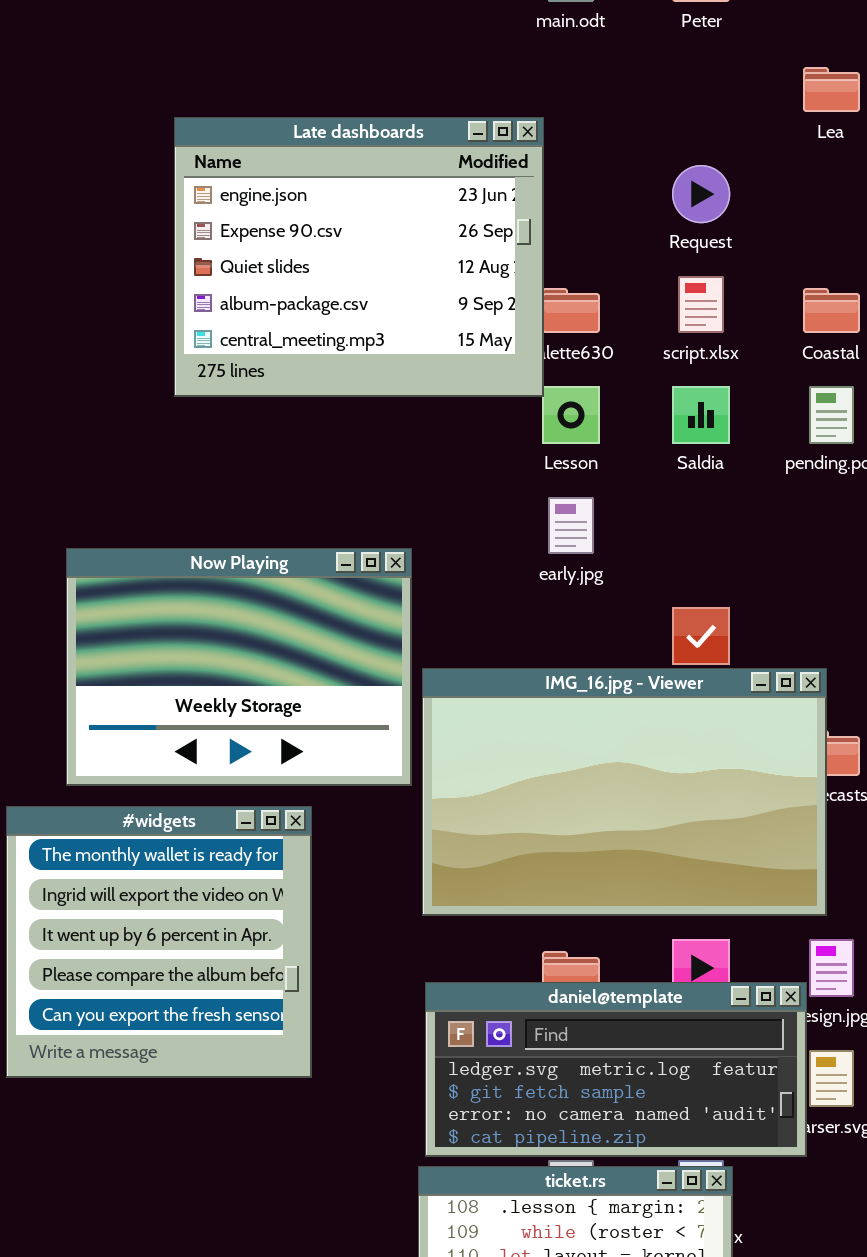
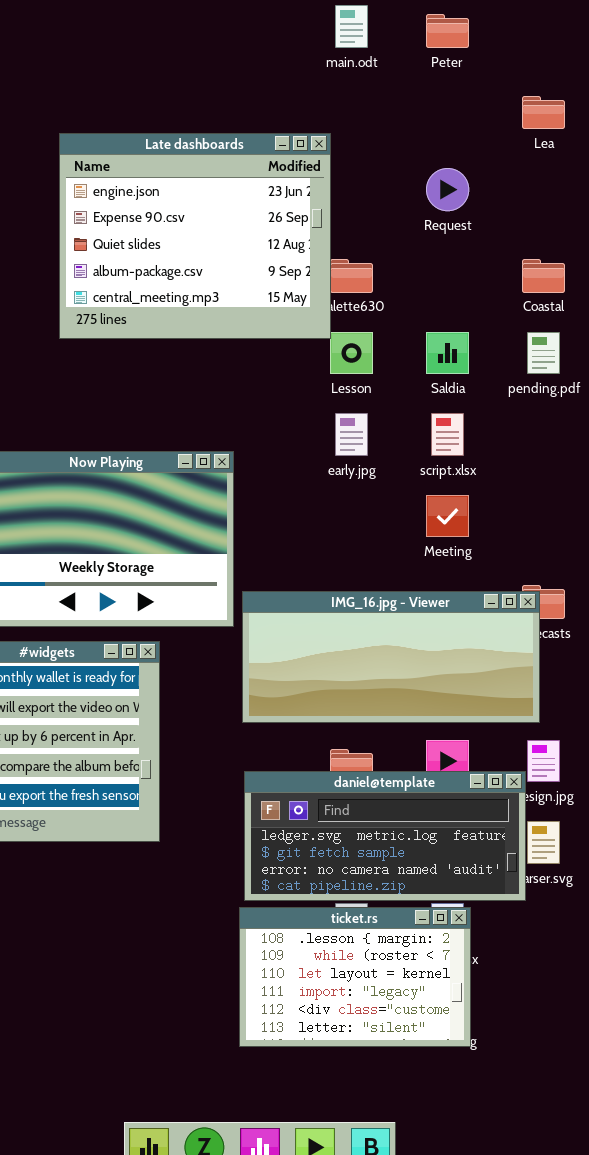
script.xlsx: [678,276,724,333] -> [431,413,464,456], moved
IMG_16.jpg - Viewer: [422,668,827,916] -> [242,591,540,723], resized

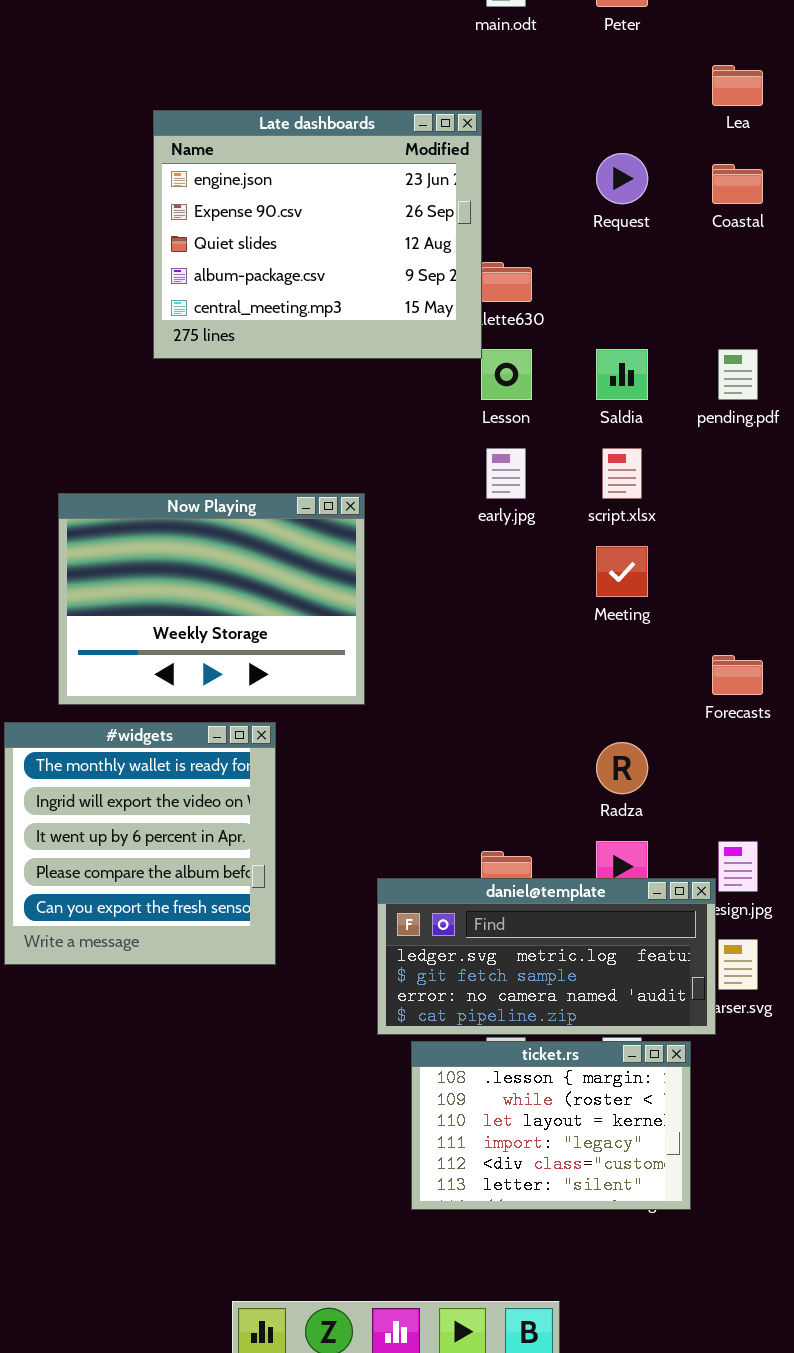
Coastal: [522,259,565,293] -> [712,164,763,204], moved
IMG_16.jpg - Viewer: [242,591,540,723] -> none, closed
ticket.rs: [239,907,471,1047] -> [411,1041,691,1210], moved

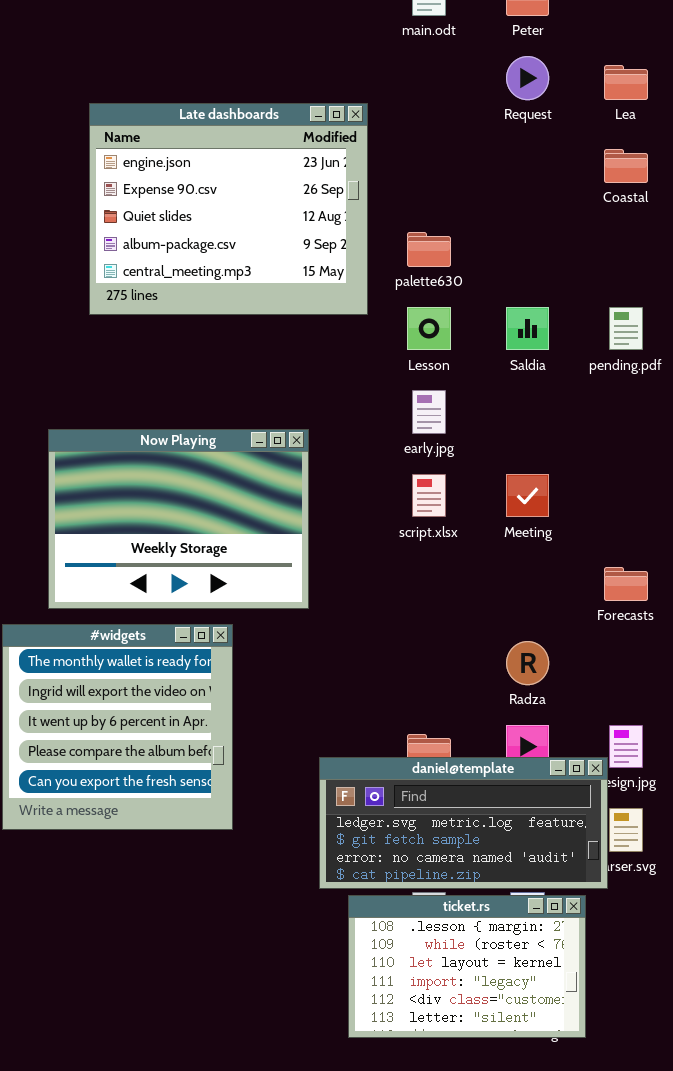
Late dashboards: [153,110,482,359] -> [89,103,368,315], moved
Request: [596,153,648,204] -> [506,56,549,100], moved
script.xlsx: [602,448,642,499] -> [412,474,446,517], moved

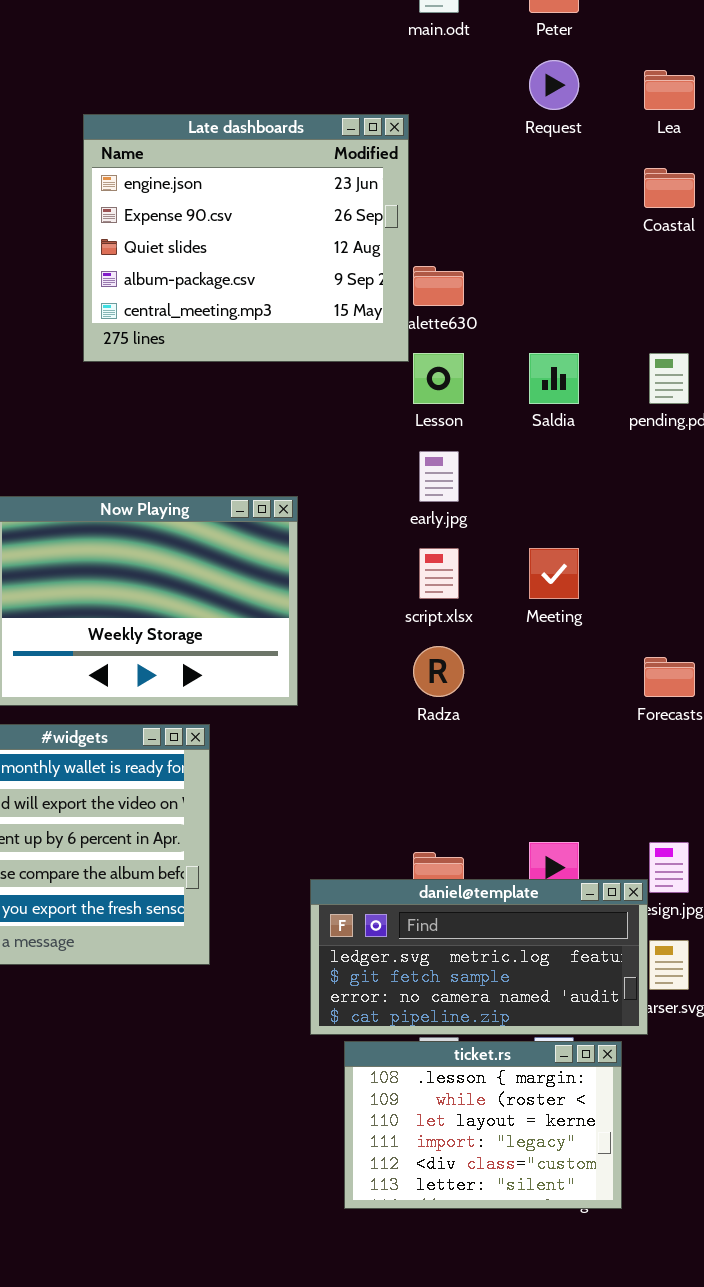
Late dashboards: [89,103,368,315] -> [83,114,409,362], moved
Radza: [506,641,549,685] -> [413,646,464,697], moved

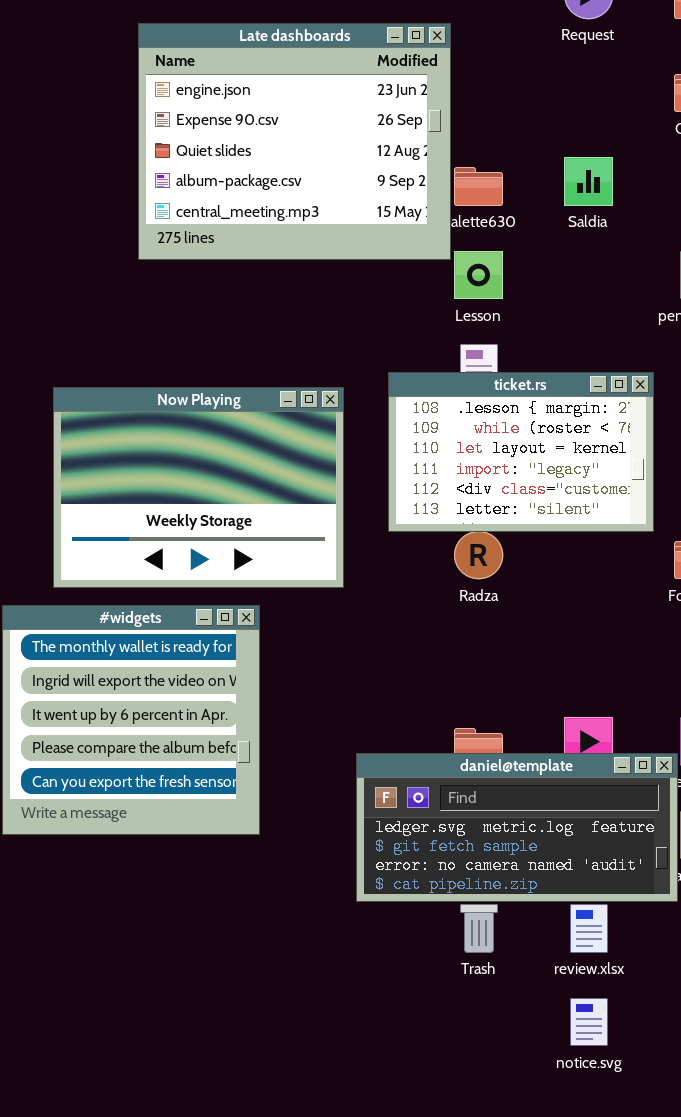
Saldia: [529,353,579,404] -> [564,157,613,206], moved
ticket.rs: [344,1041,622,1209] -> [388,372,654,532], moved

